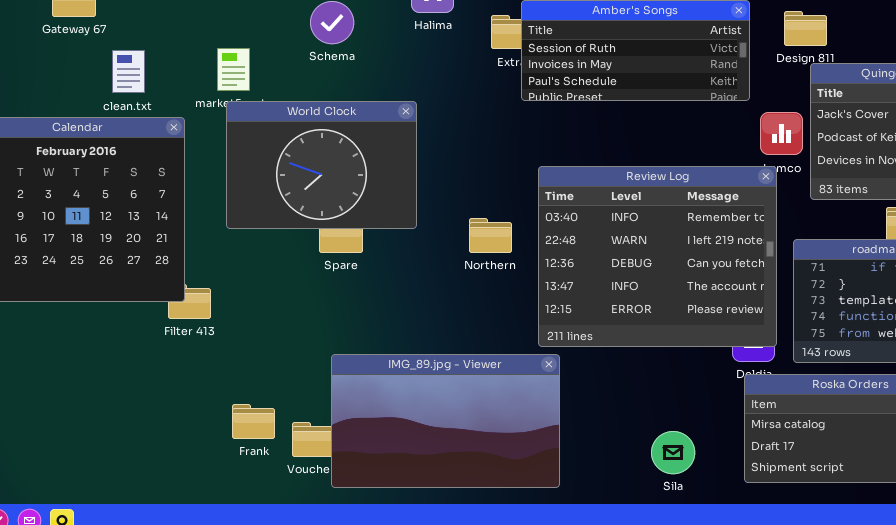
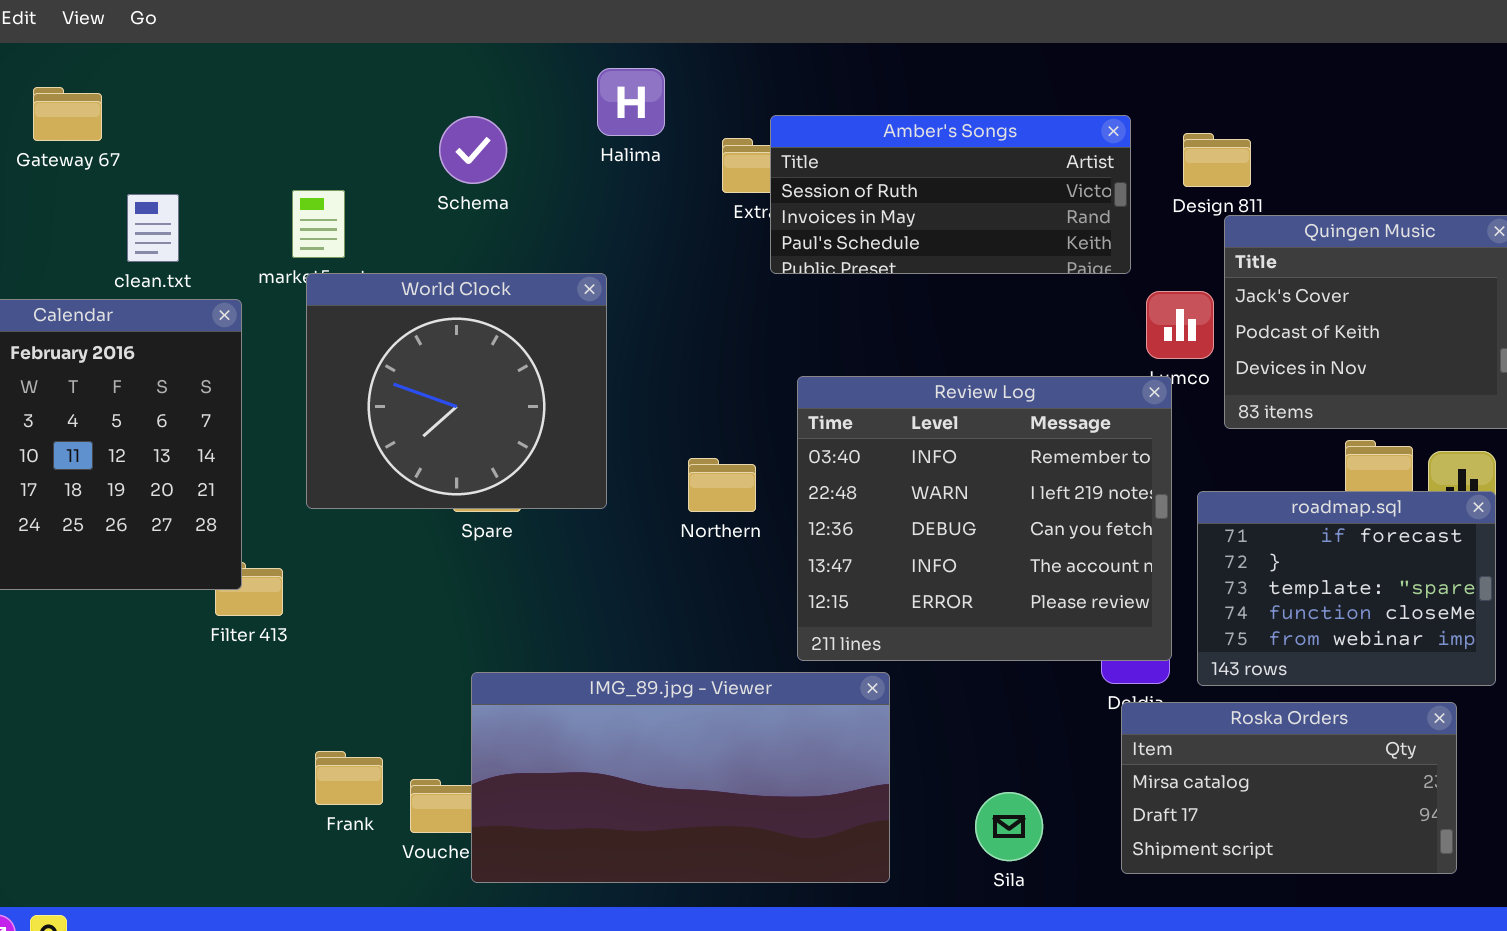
World Clock: [226,101,417,229] -> [306,273,607,509], resized
IMG_89.jpg - Viewer: [331,354,560,488] -> [471,672,890,883], resized

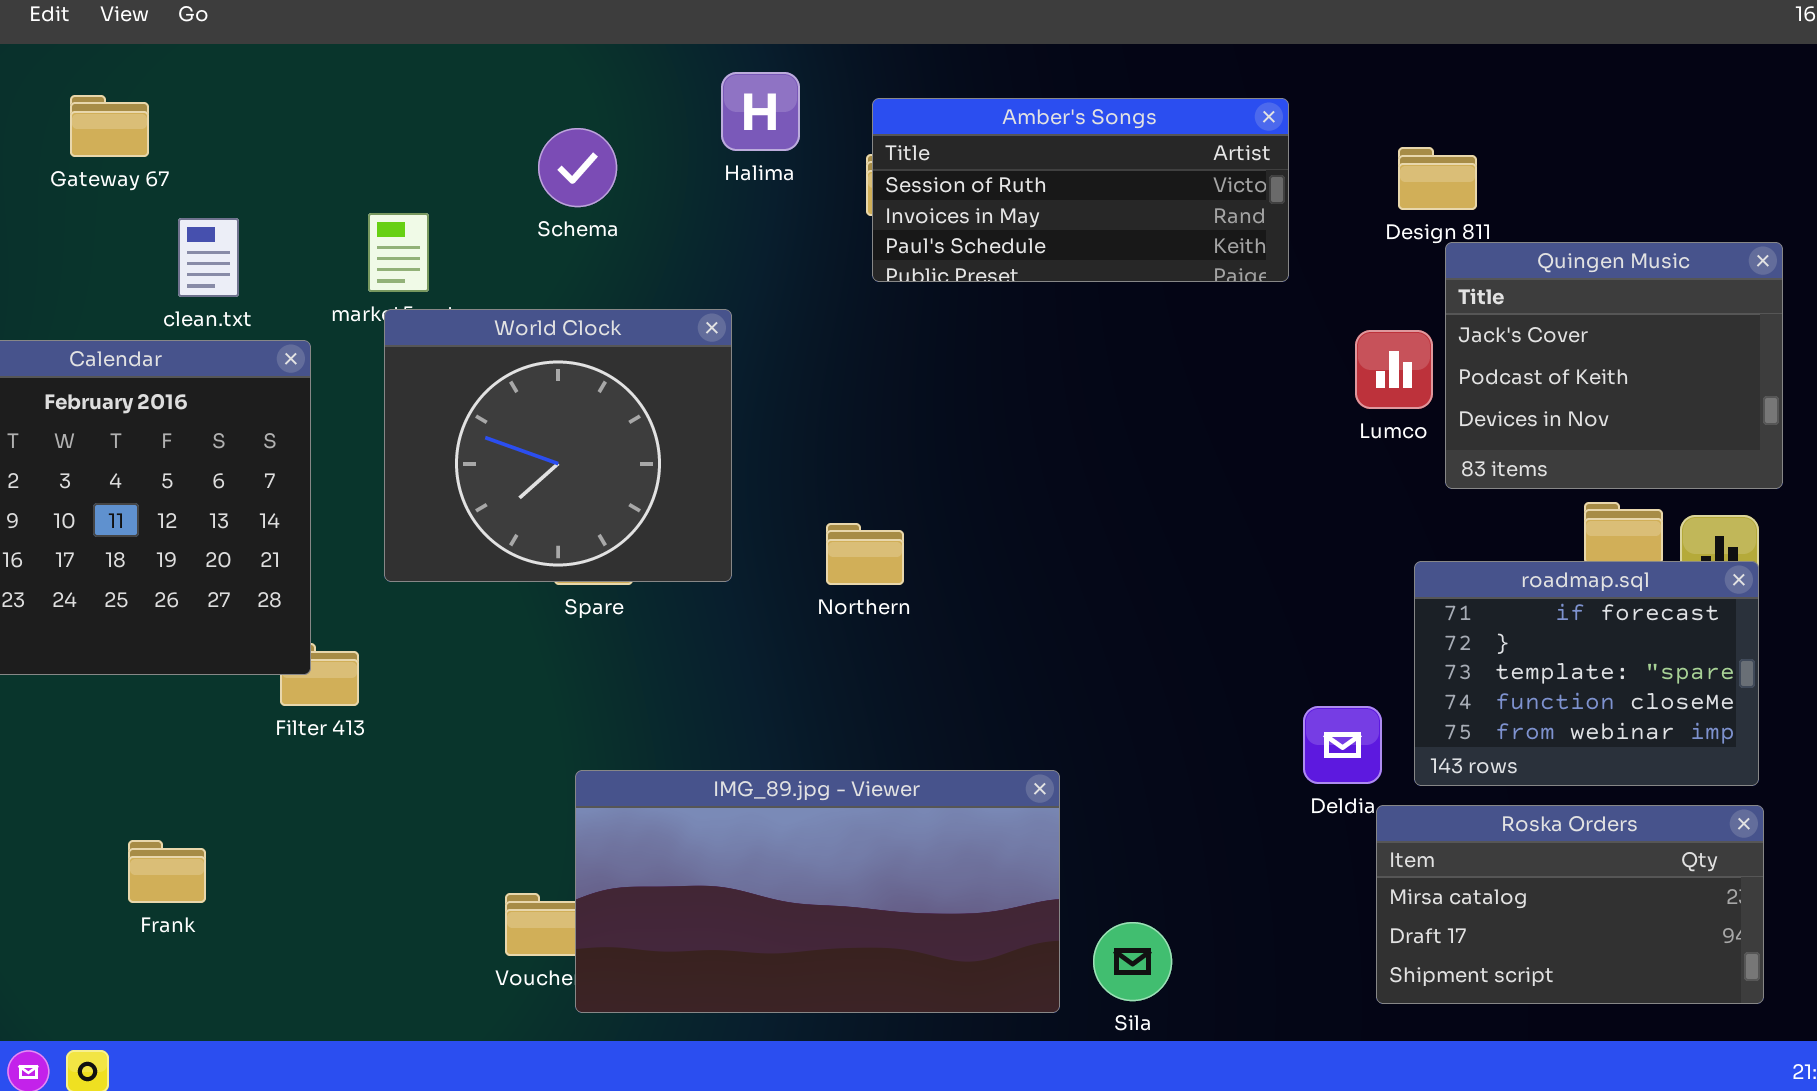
Amber's Songs: [770,115,1131,274] -> [872,98,1289,282], moved
Review Log: [797,376,1172,661] -> none, closed
Roska Orders: [1121,702,1457,874] -> [1376,805,1764,1004], moved
Frank: [315,751,383,805] -> [128,840,206,903], moved
Sila: [975,792,1043,861] -> [1093,922,1172,1001], moved

